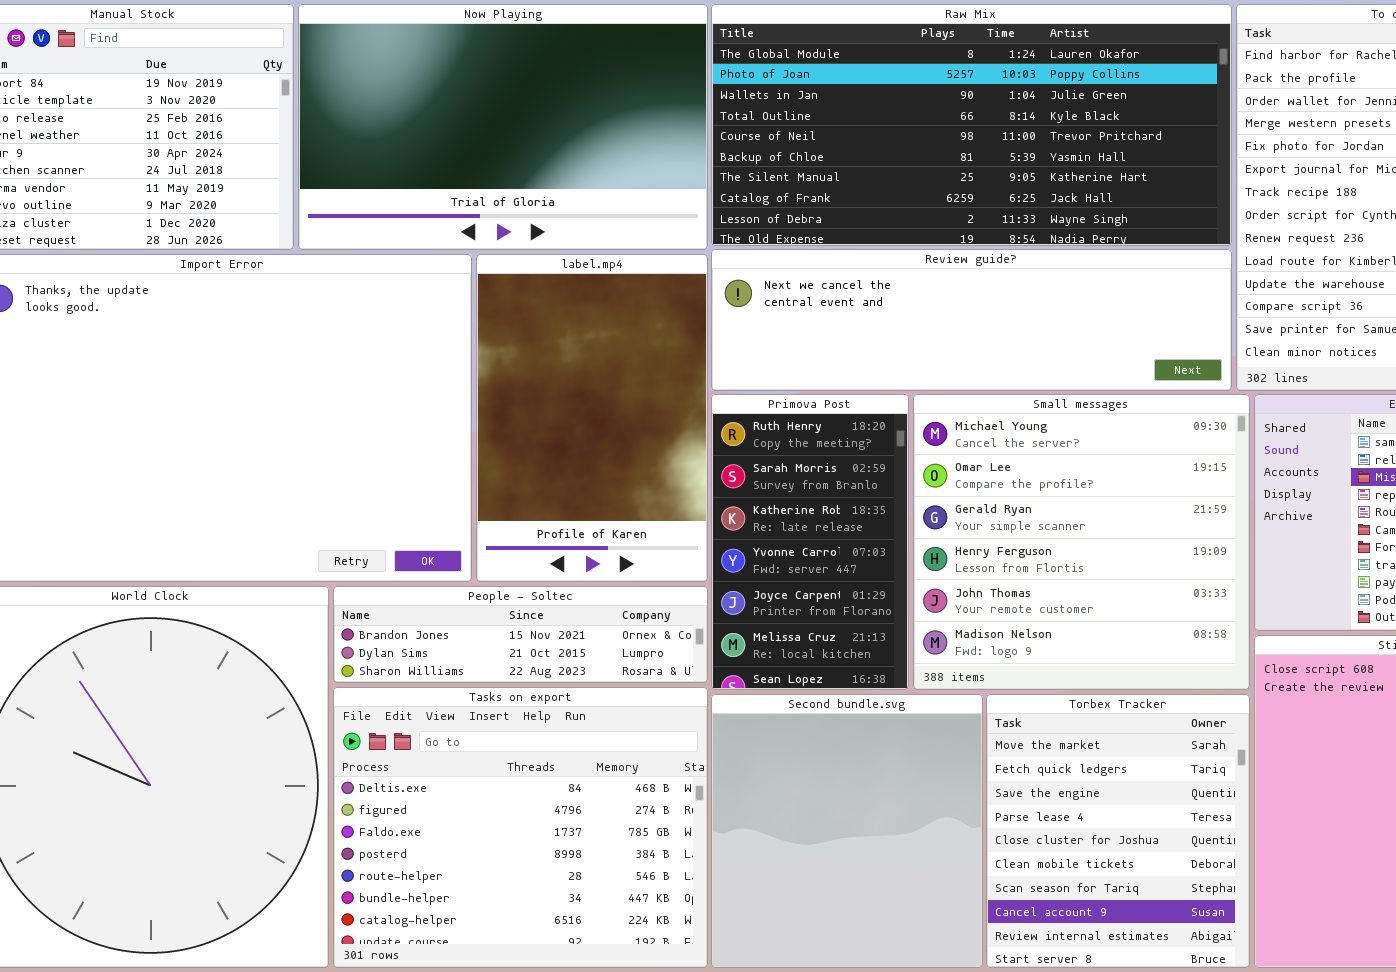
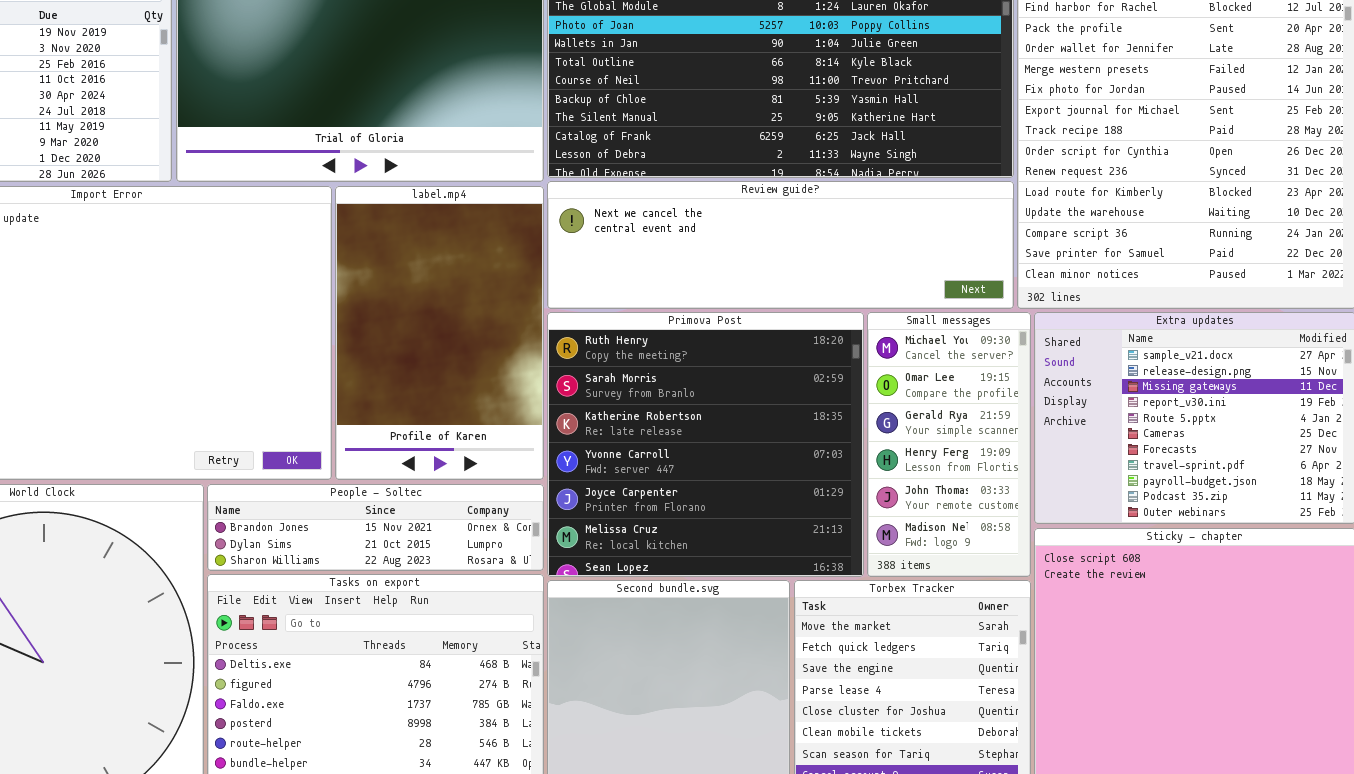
Primova Post: [711,394,909,690] -> [547,312,864,577], resized
Small messages: [913,394,1250,690] -> [867,312,1031,577], resized

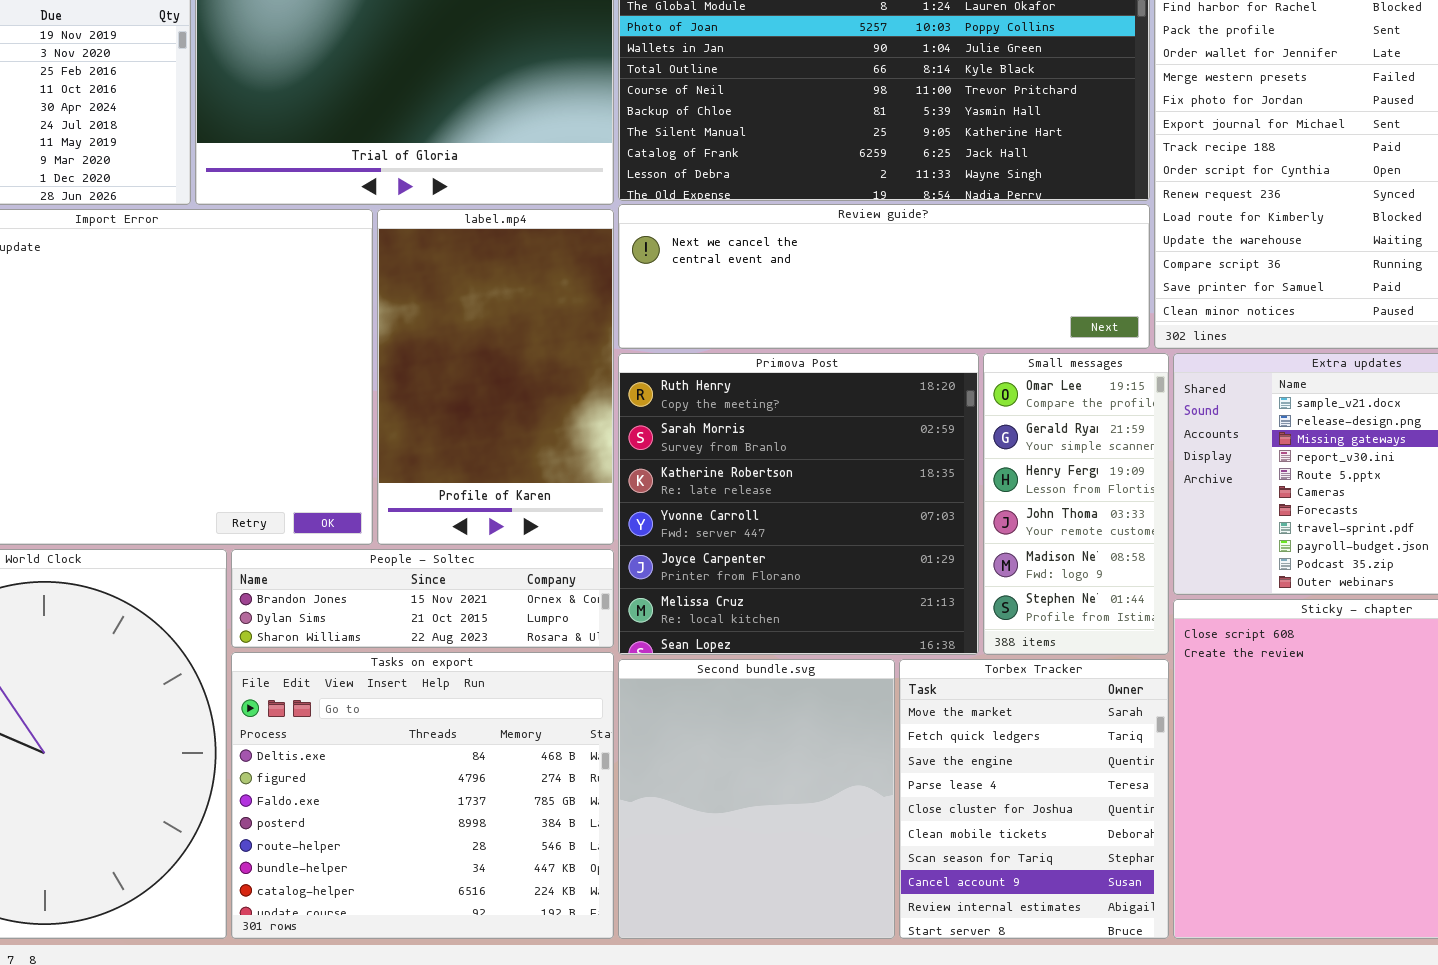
Small messages: [867,312,1031,577] -> [983,353,1169,655], scrolled down 1 row

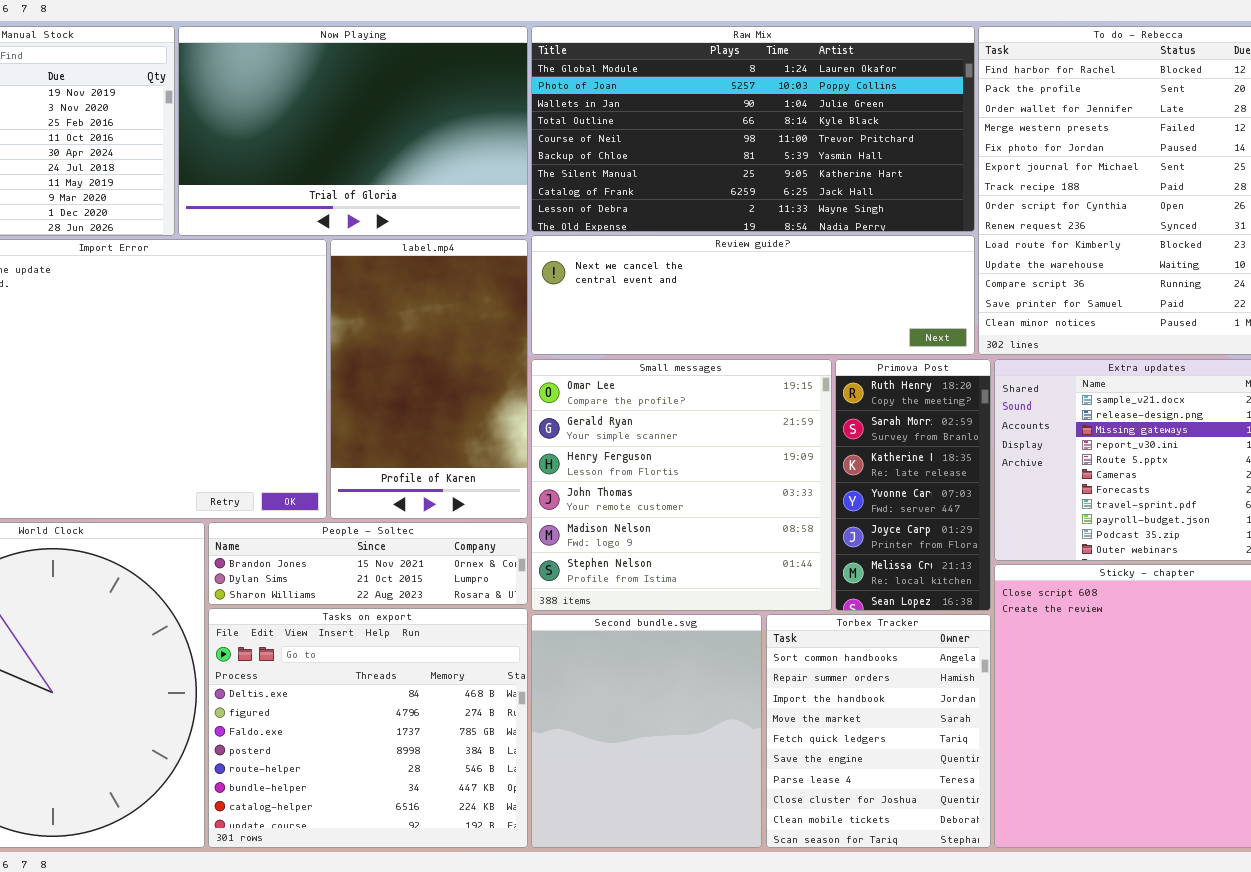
Primova Post: [618,353,979,655] -> [835,359,991,611], moved, resized
Small messages: [983,353,1169,655] -> [531,359,832,611], moved, resized
Torbex Tracker: [899,659,1169,939] -> [766,614,991,848], scrolled up 3 rows

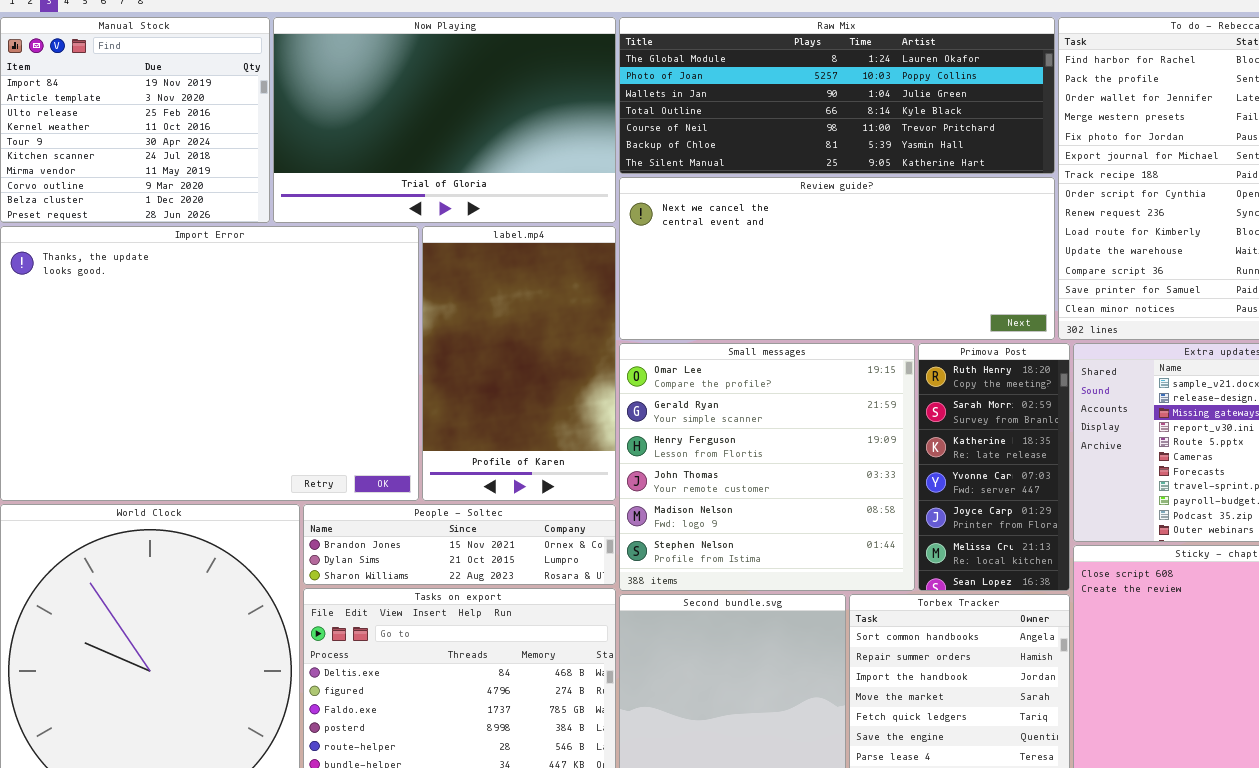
Raw Mix: [531,26,975,232] -> [619,17,1055,174], resized
Review guide?: [531,235,975,355] -> [619,177,1055,340], resized

